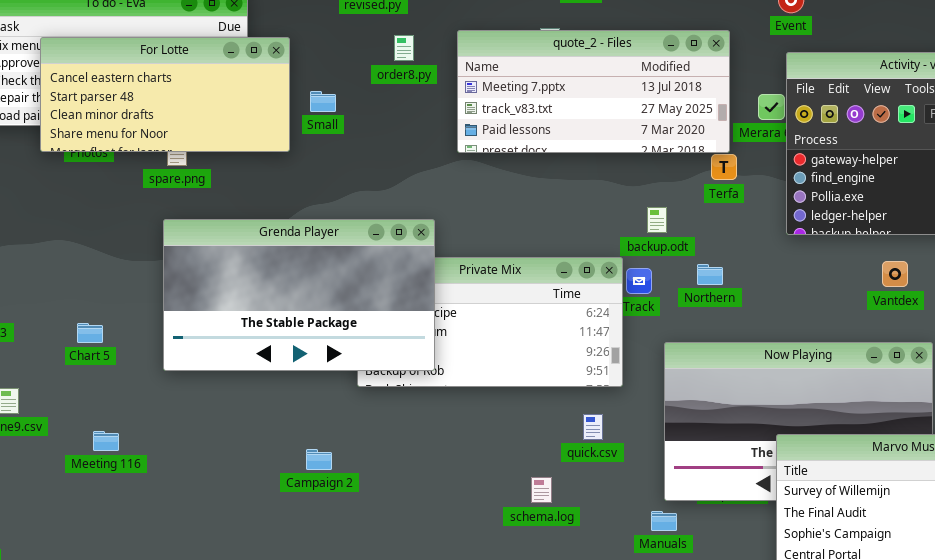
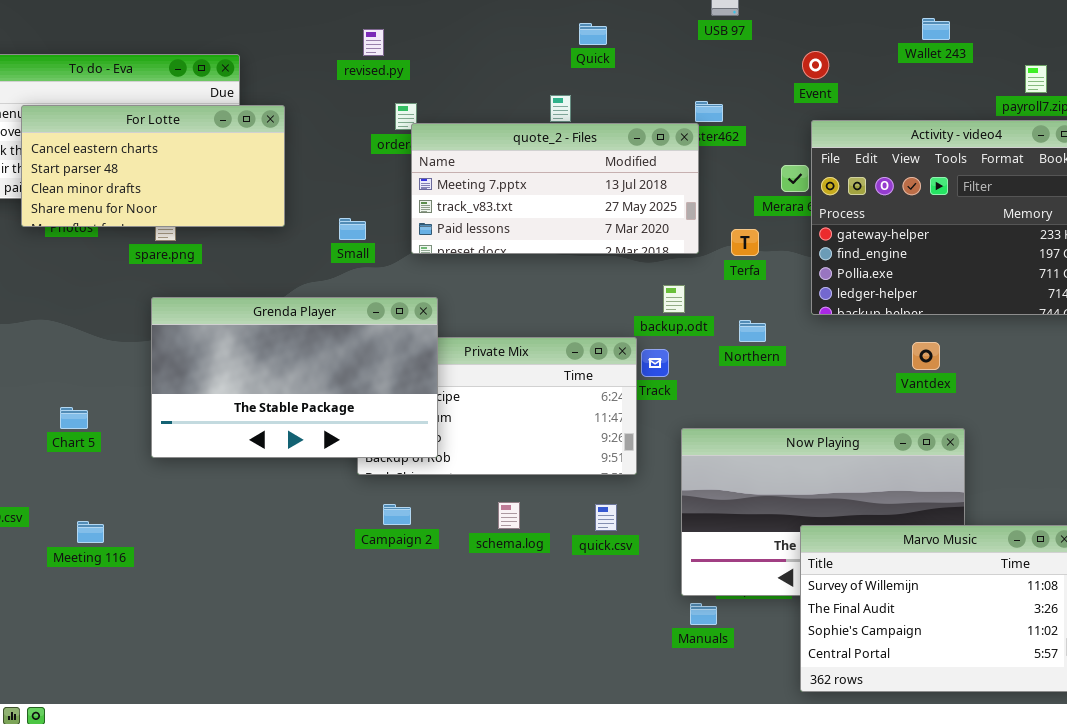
quote_2 - Files: [457,30,730,153] -> [411,123,699,254], moved
Small: [310,91,336,112] -> [339,218,366,240], moved
Northern: [697,264,723,285] -> [739,320,766,342], moved
Campaign 2: [306,449,332,470] -> [383,504,411,525], moved
schema.log: [531,477,552,503] -> [498,502,520,529], moved
Manuals: [651,511,677,531] -> [690,603,717,625], moved

